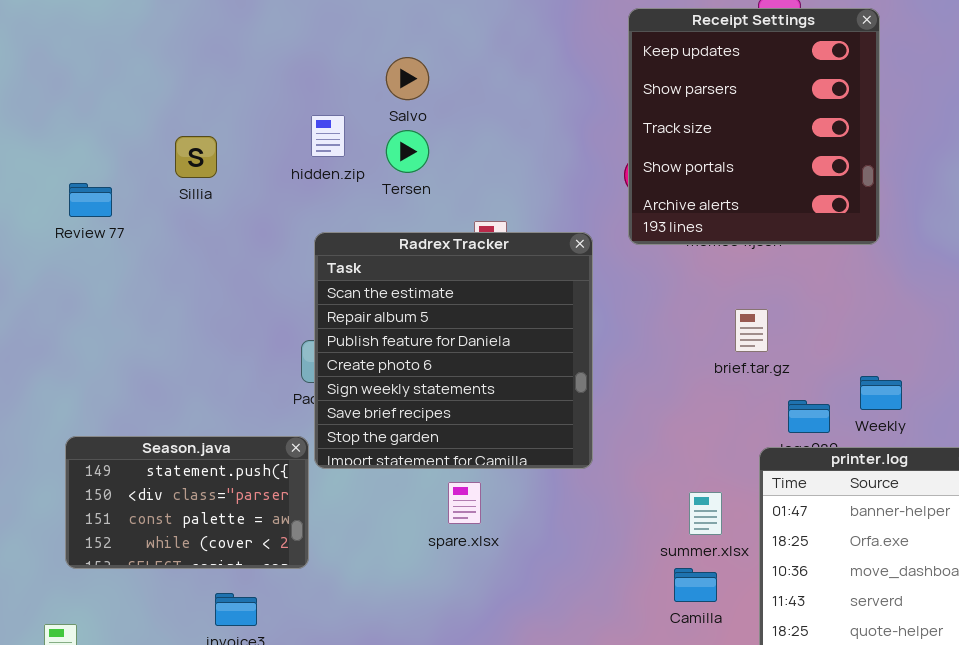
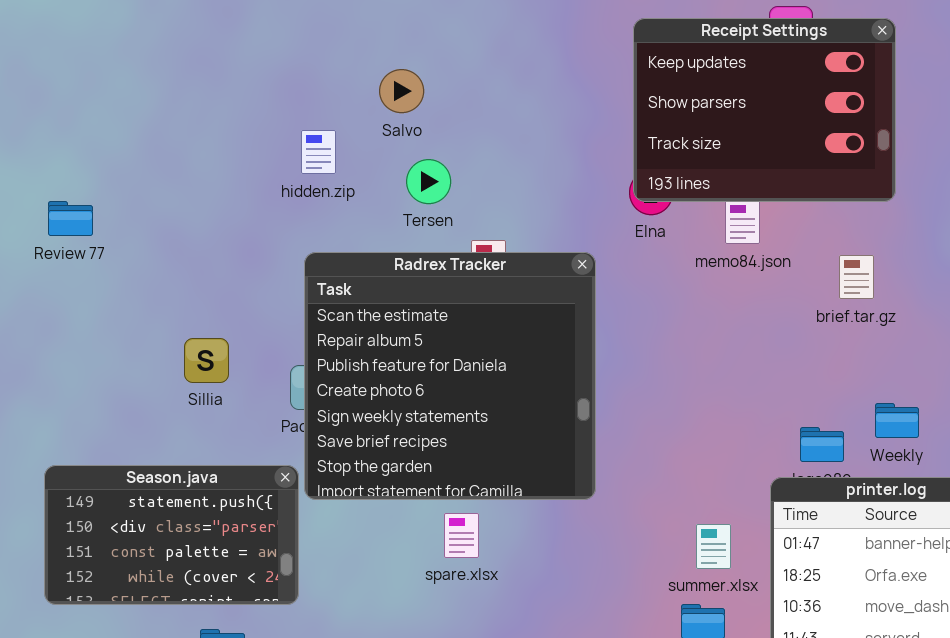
Receipt Settings: [628,8,880,245] -> [633,18,896,202], resized
Tersen: [386,130,429,173] -> [406,159,451,204], moved
Sillia: [175,136,217,178] -> [184,338,229,383], moved
brief.tar.gz: [735,309,768,352] -> [839,255,874,299], moved

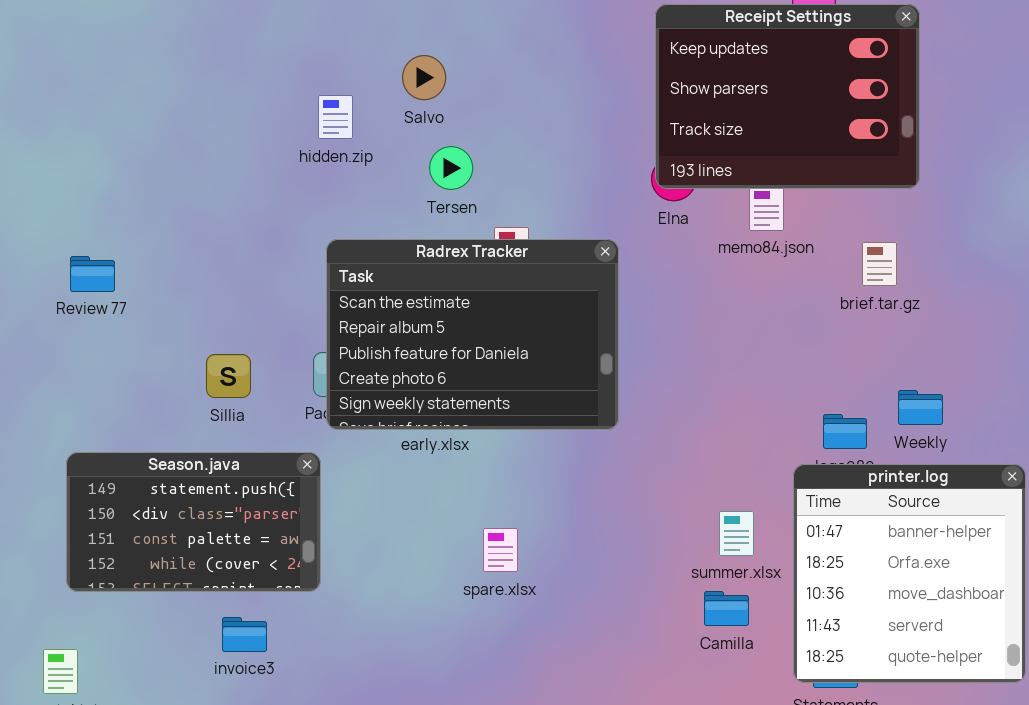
hidden.zip: [301,130,336,174] -> [318,95,353,139], moved
Review 77: [48,201,93,236] -> [70,256,115,292], moved
Radrex Tracker: [304,252,596,500] -> [326,239,619,430], resized
Sillia: [184,338,229,383] -> [206,354,251,398], moved
spare.xlsx: [444,513,479,558] -> [483,528,518,572], moved

